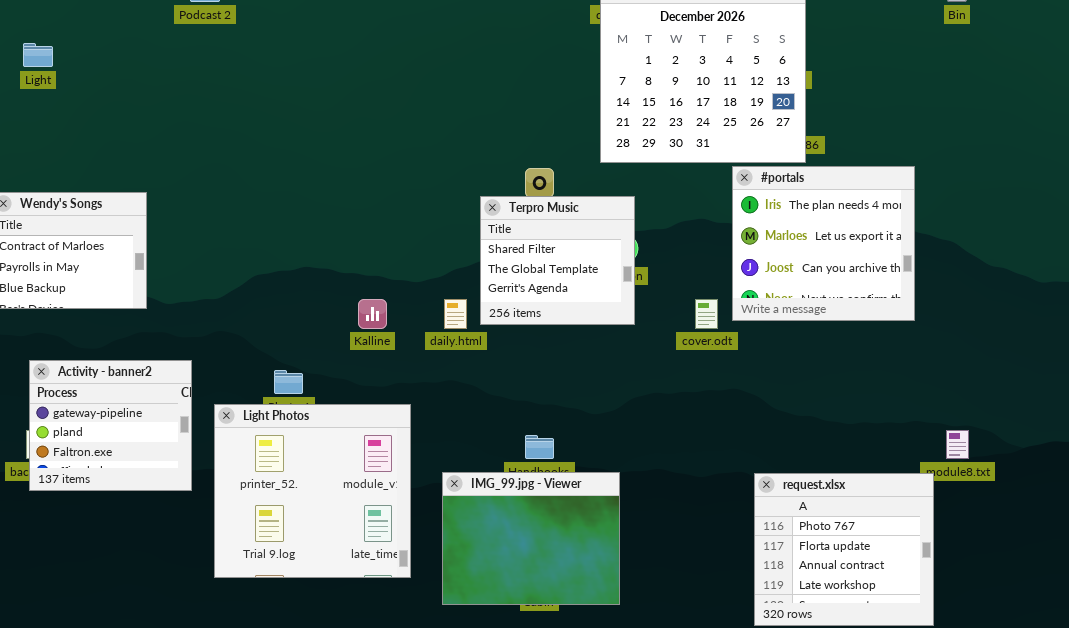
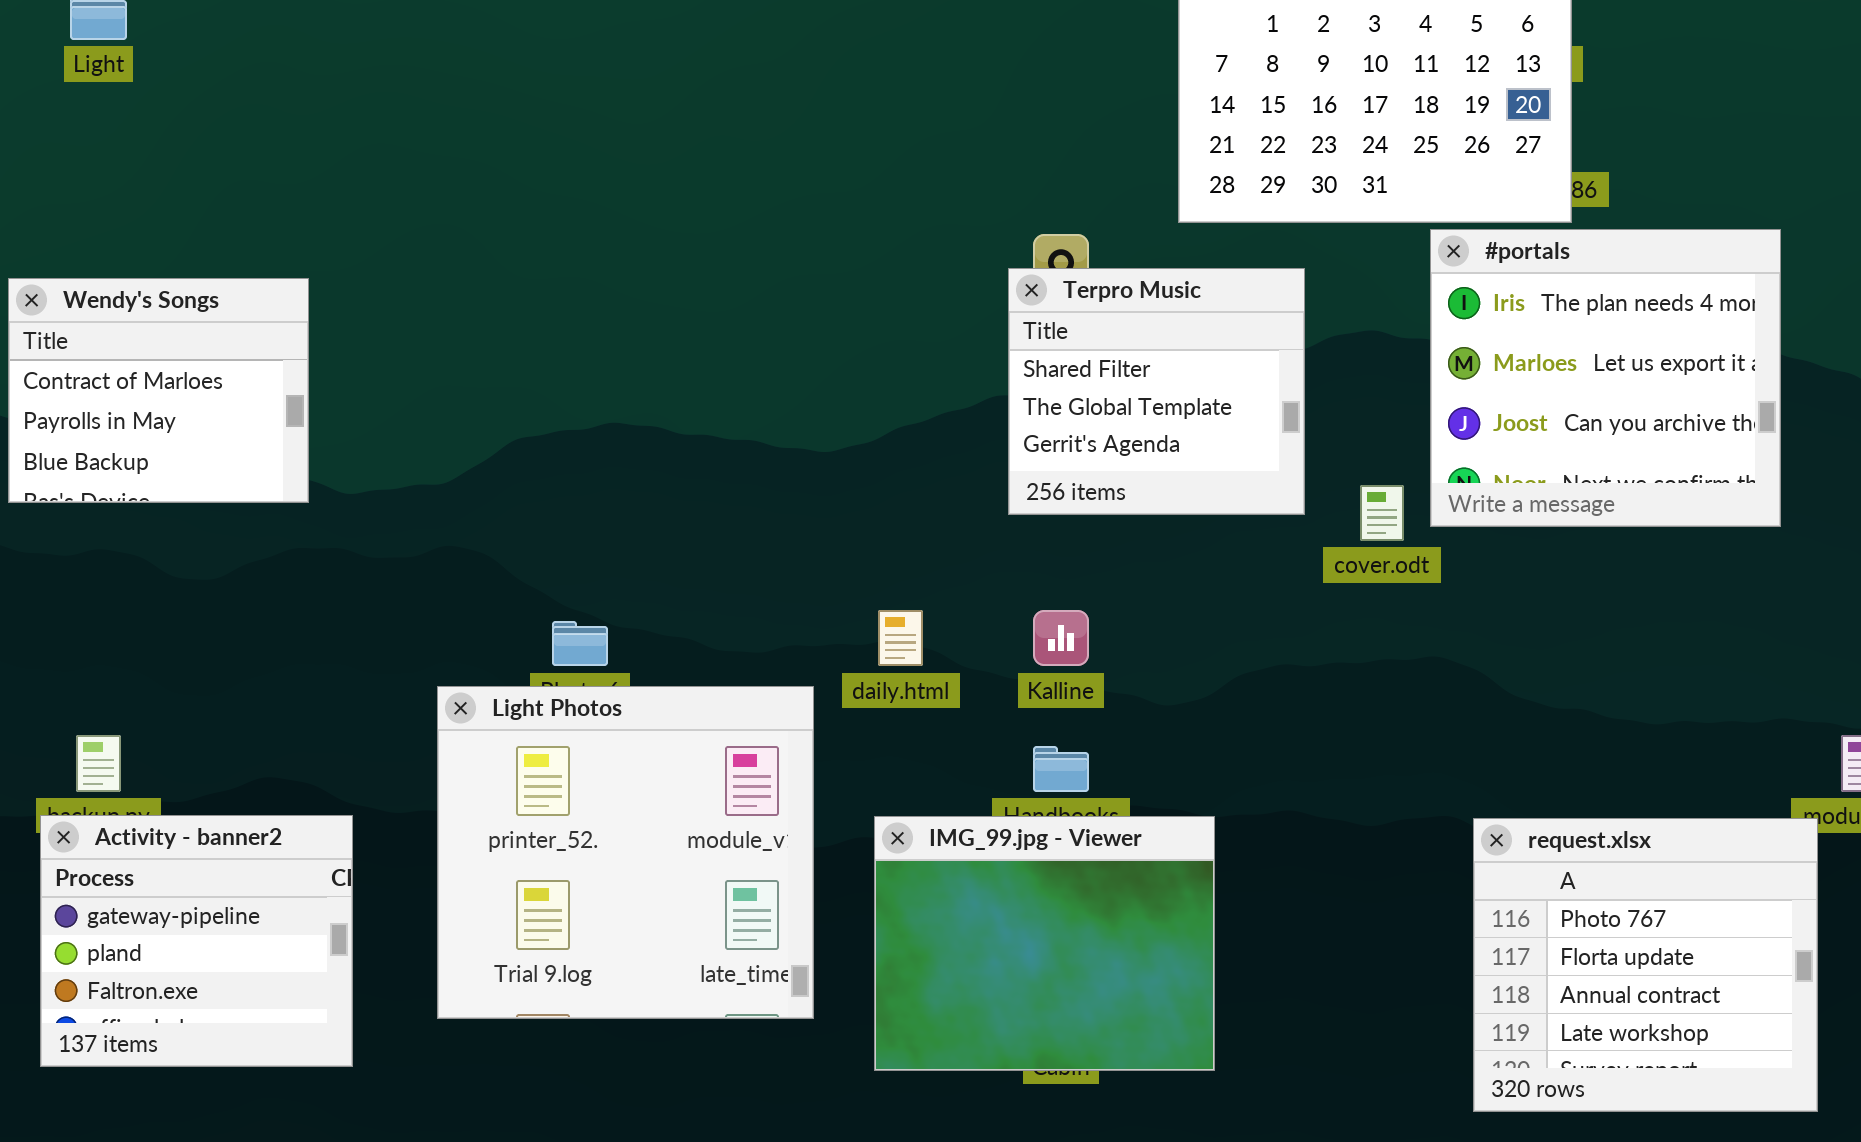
Terpro Music: [480,196,635,325] -> [1008,268,1305,515], moved
Kalline: [358,299,387,329] -> [1033,610,1089,666], moved
daily.html: [444,299,467,329] -> [878,610,923,666], moved
Activity - banner2: [29,360,192,491] -> [40,815,353,1067], moved

